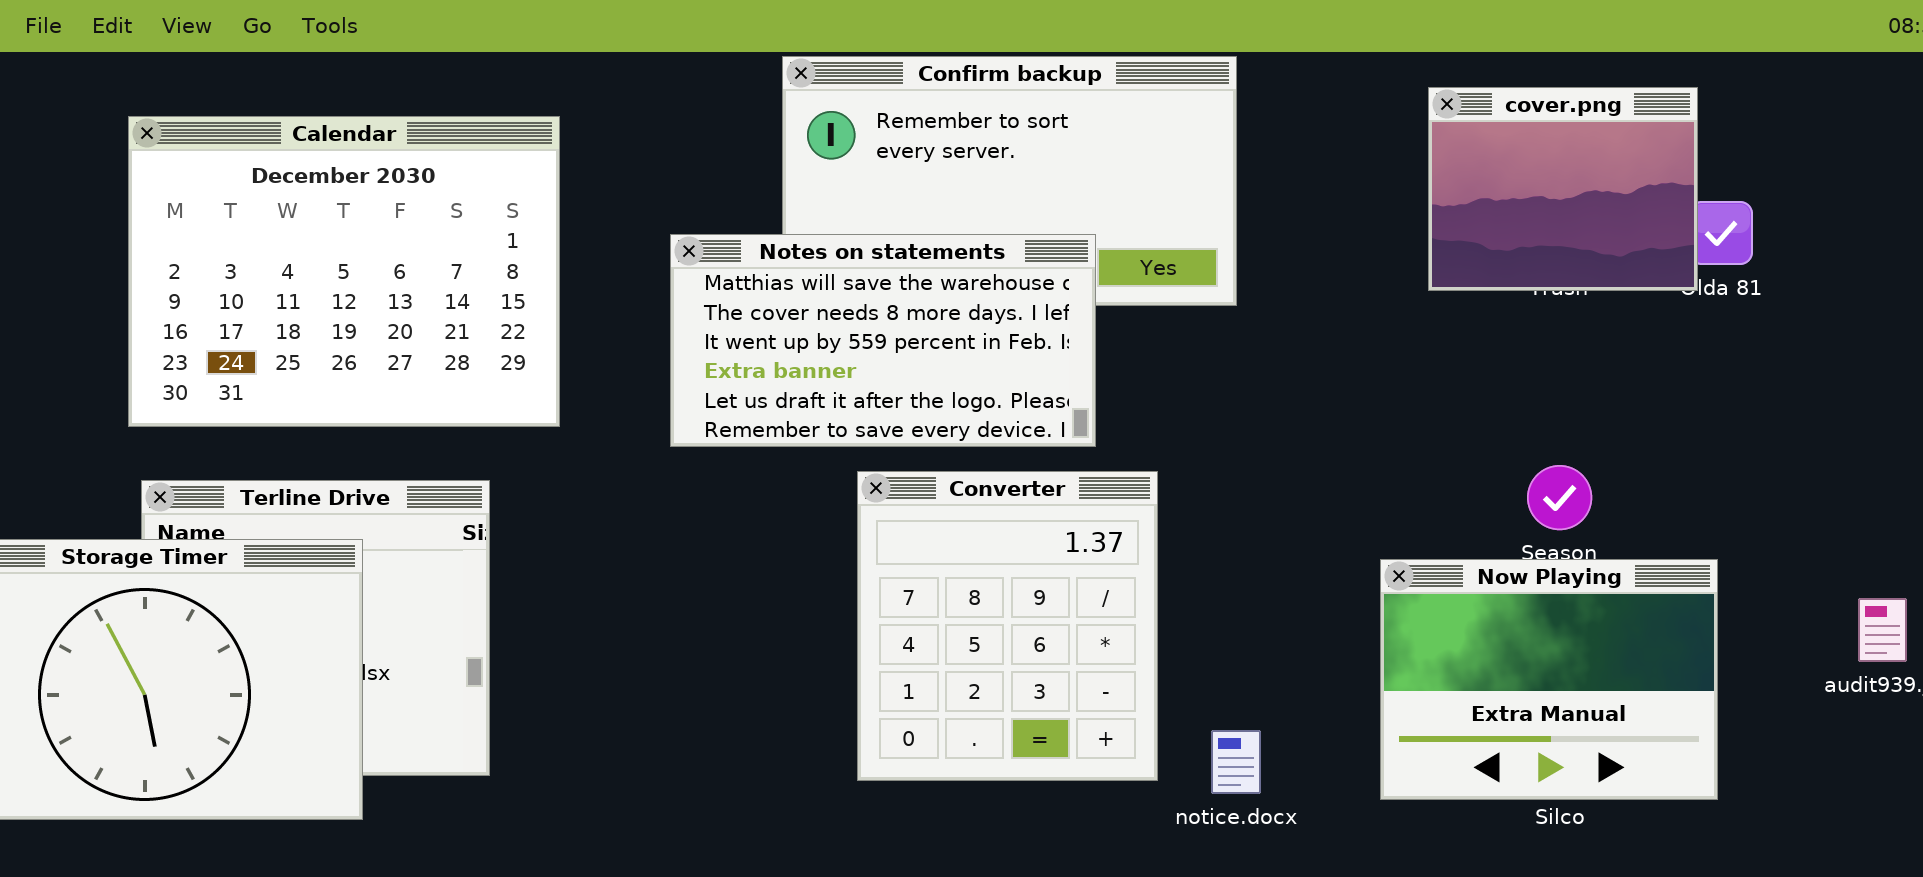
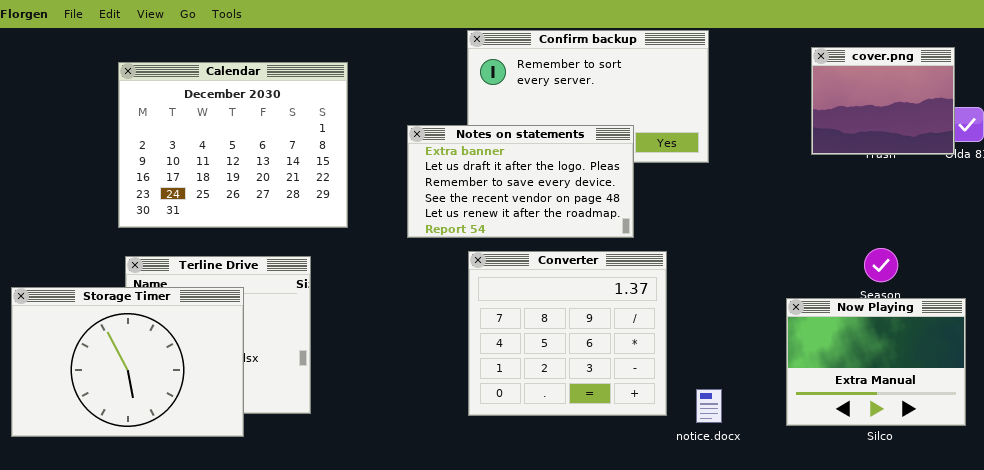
Notes on statements: [670,234,1096,447] -> [407,125,634,238], scrolled down 3 rows
Converter: [857,471,1158,781] -> [468,251,667,416], resized

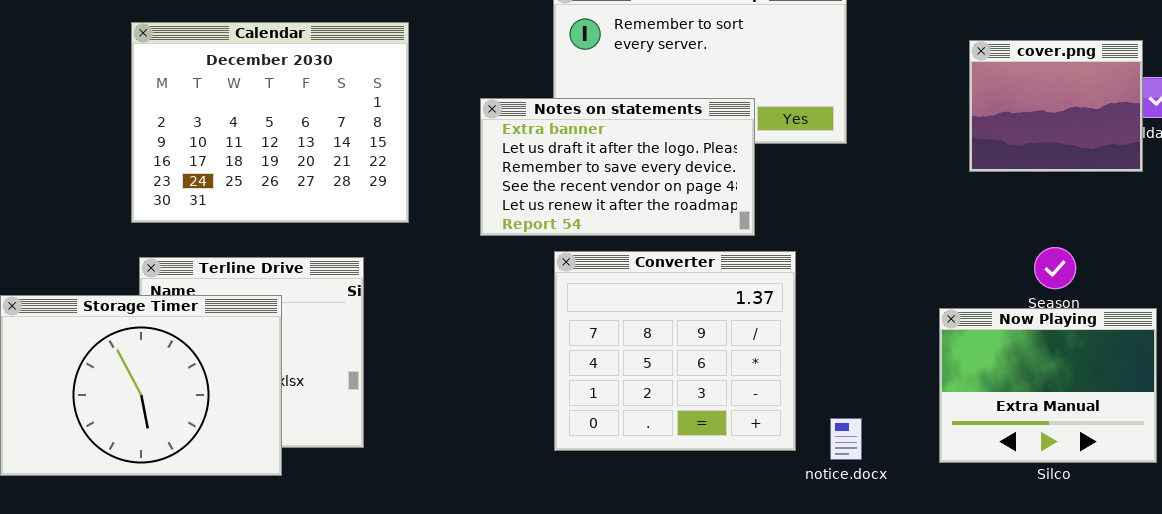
cover.png: [811,47,955,155] -> [969,40,1143,172], moved

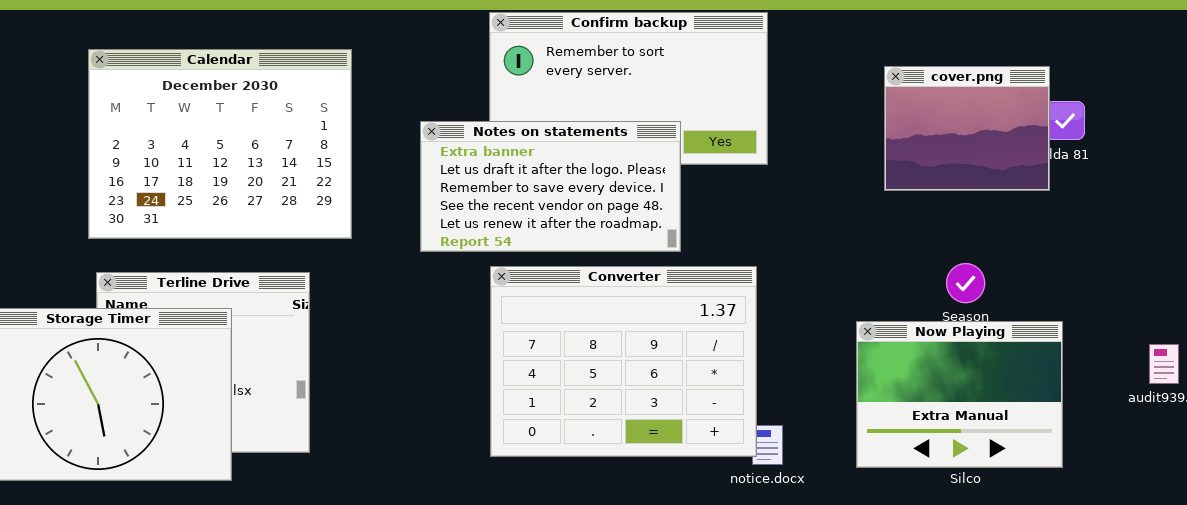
Converter: [554,251,796,451] -> [490,266,757,457], resized

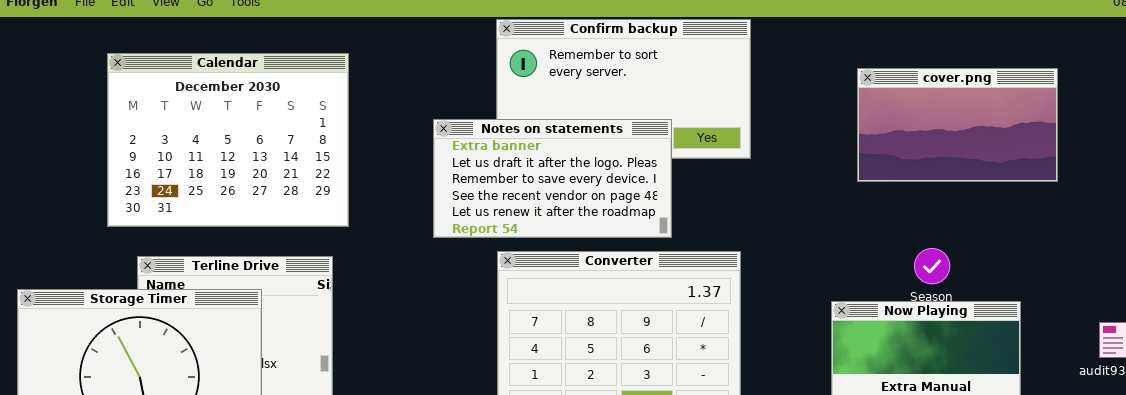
Calendar: [88,49,352,239] -> [107,53,349,227], moved
cover.png: [884,66,1050,191] -> [857,68,1058,182], resized

